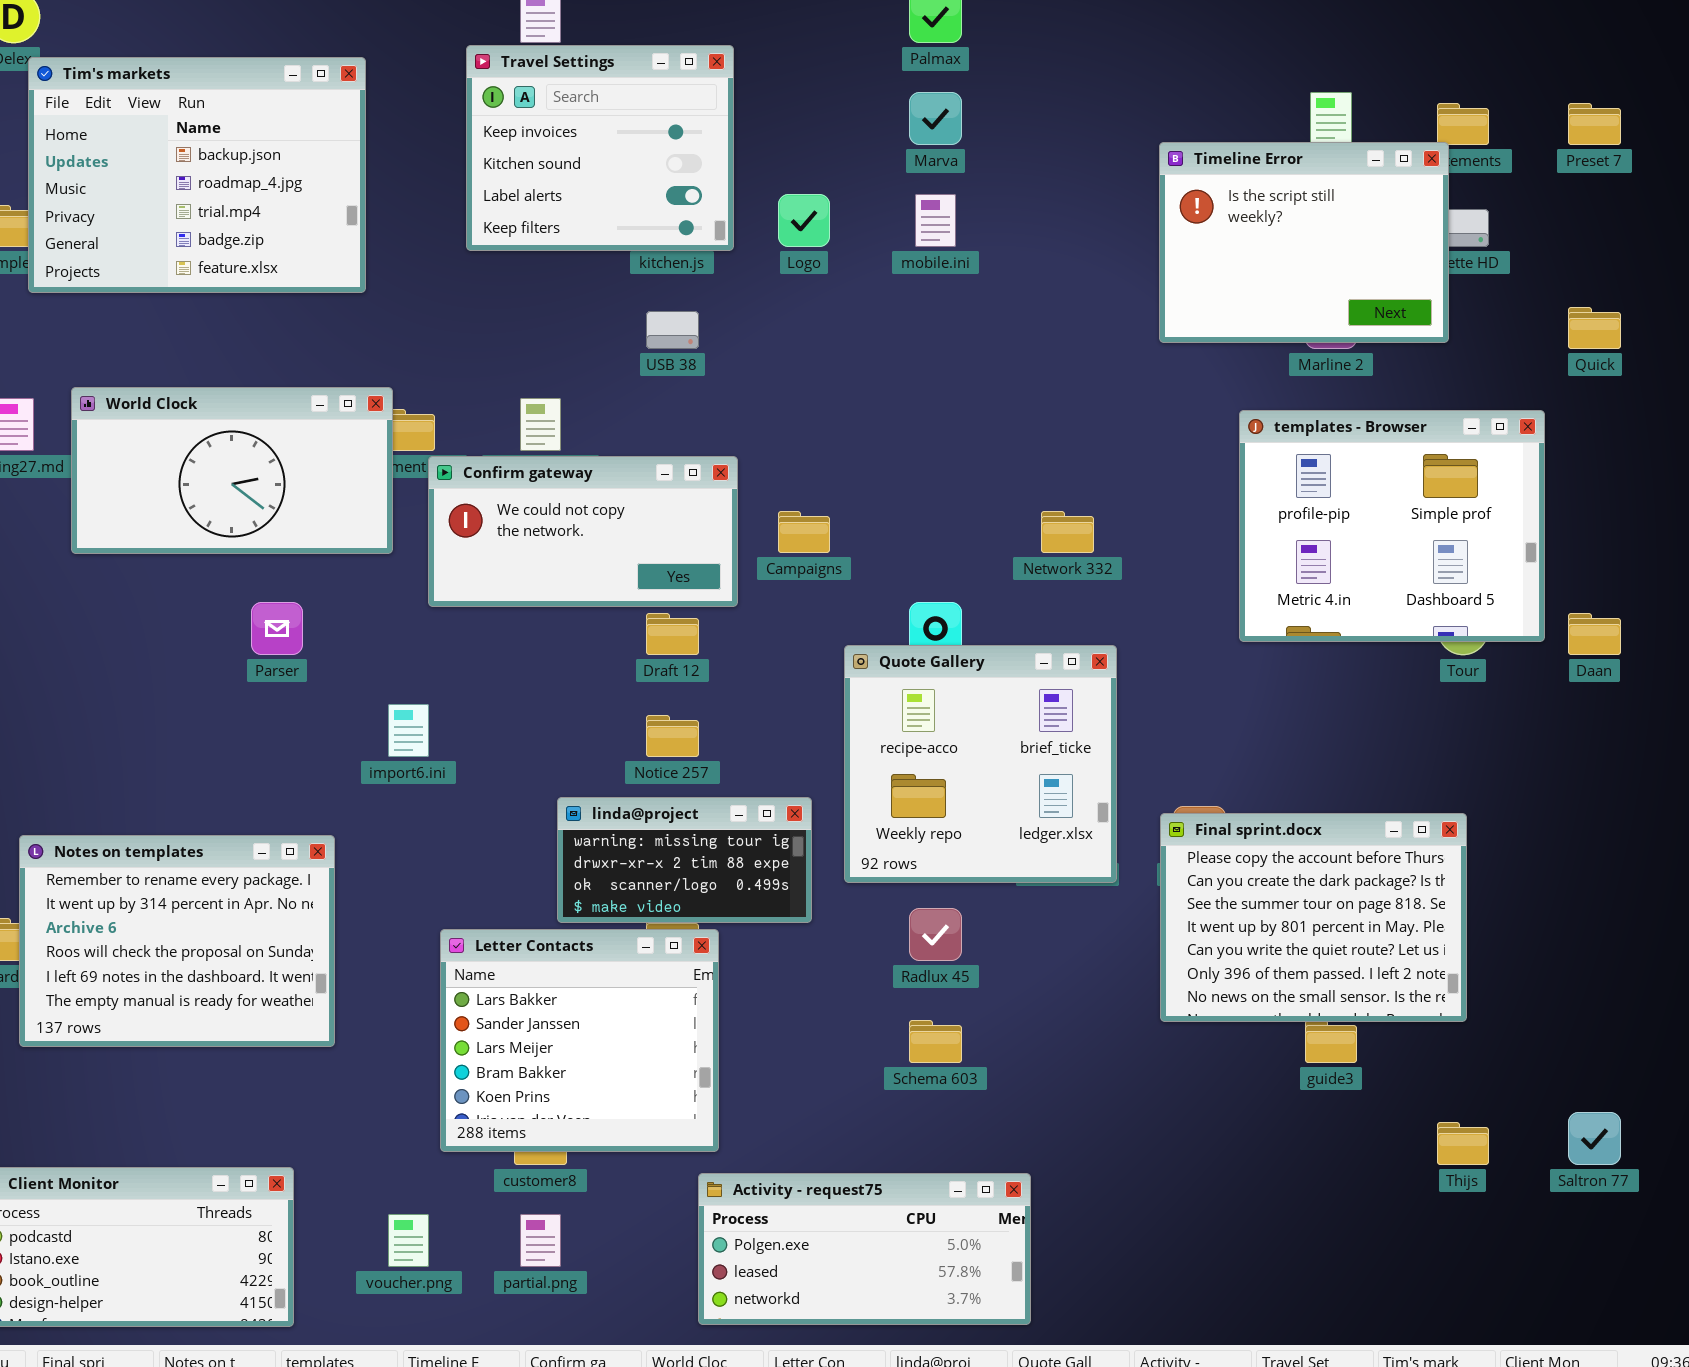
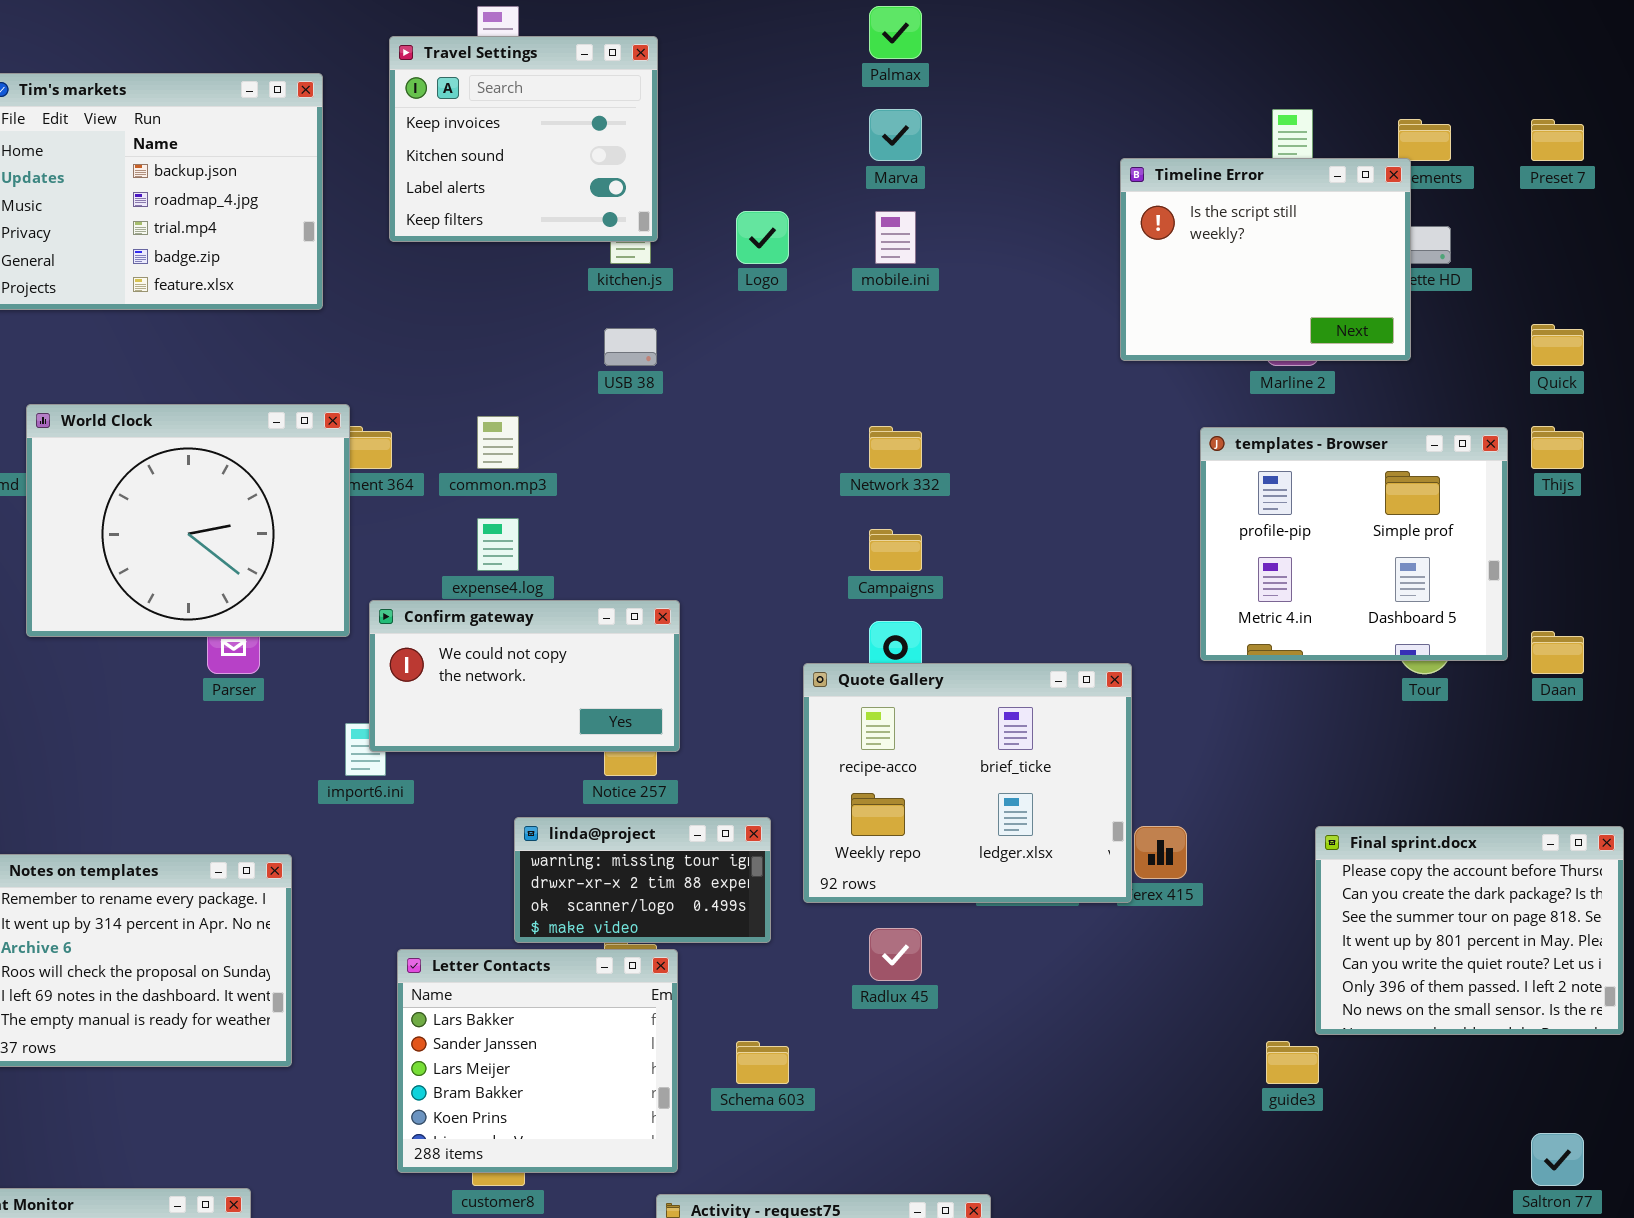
Travel Settings: [466,45,734,251] -> [389,36,658,242], moved
World Clock: [71,387,393,554] -> [26,404,350,637], resized
Confirm gateway: [428,456,738,607] -> [369,600,680,752], moved
Campaigns: [778,511,830,553] -> [869,529,922,571], moved
Network 332: [1041,511,1094,553] -> [869,426,922,469], moved
Quote Gallery: [844,645,1117,883] -> [803,663,1132,903], resized
Final sprint.docx: [1160,813,1467,1022] -> [1315,826,1624,1035], moved
Schema 603: [909,1020,962,1063] -> [736,1041,789,1084], moved
Thijs: [1437,1122,1489,1165] -> [1531,426,1584,469], moved

